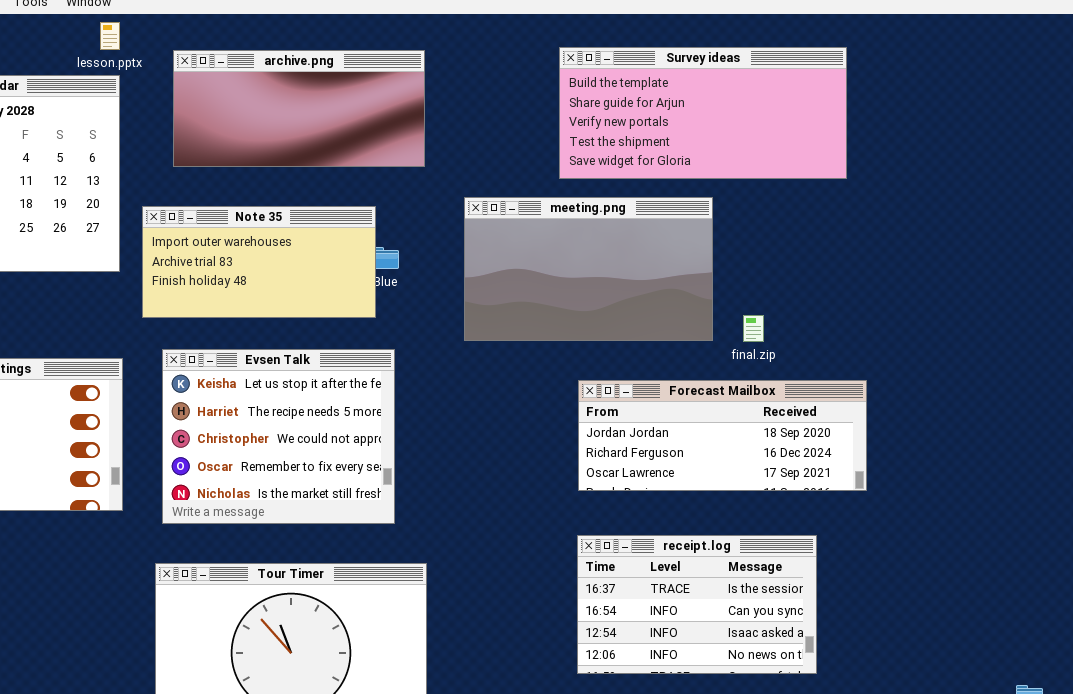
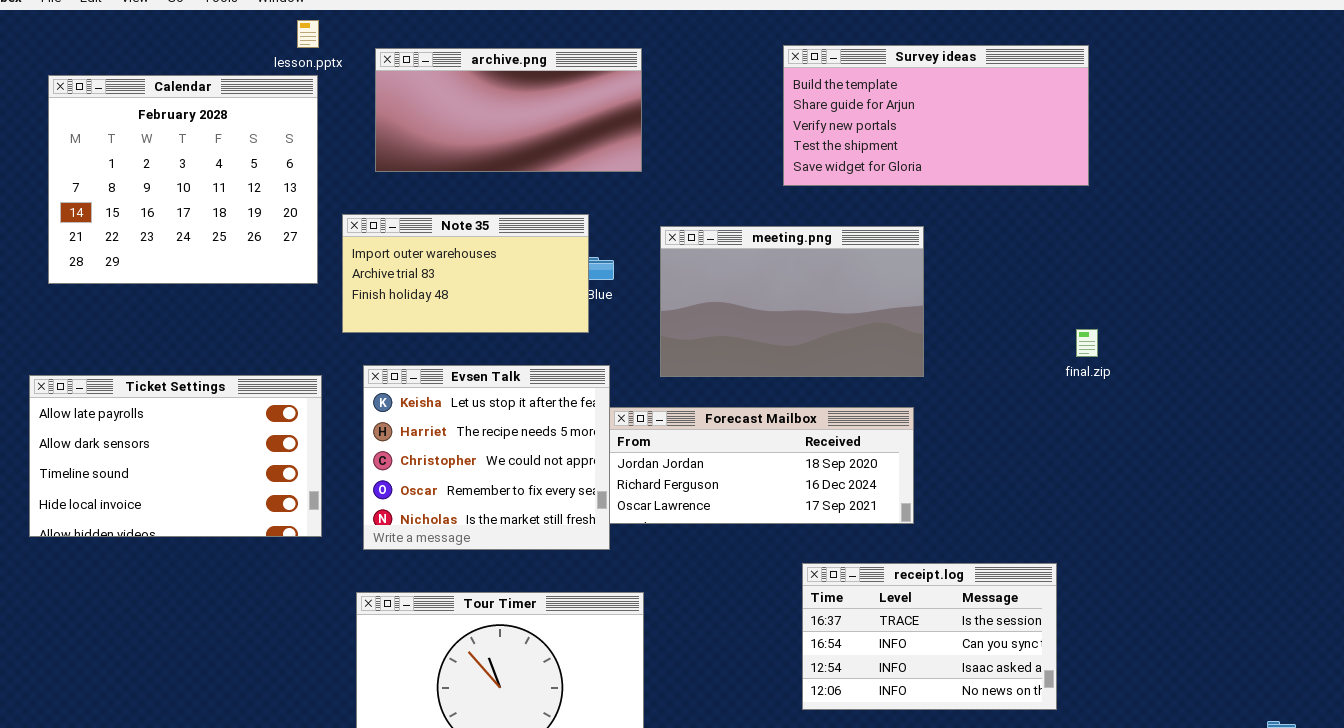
meeting.png: [464,197,713,341] -> [660,226,924,377], moved
final.zip: [743,315,764,342] -> [1076,329,1098,357], moved
Forecast Mailbox: [578,380,867,491] -> [609,407,914,524], moved

